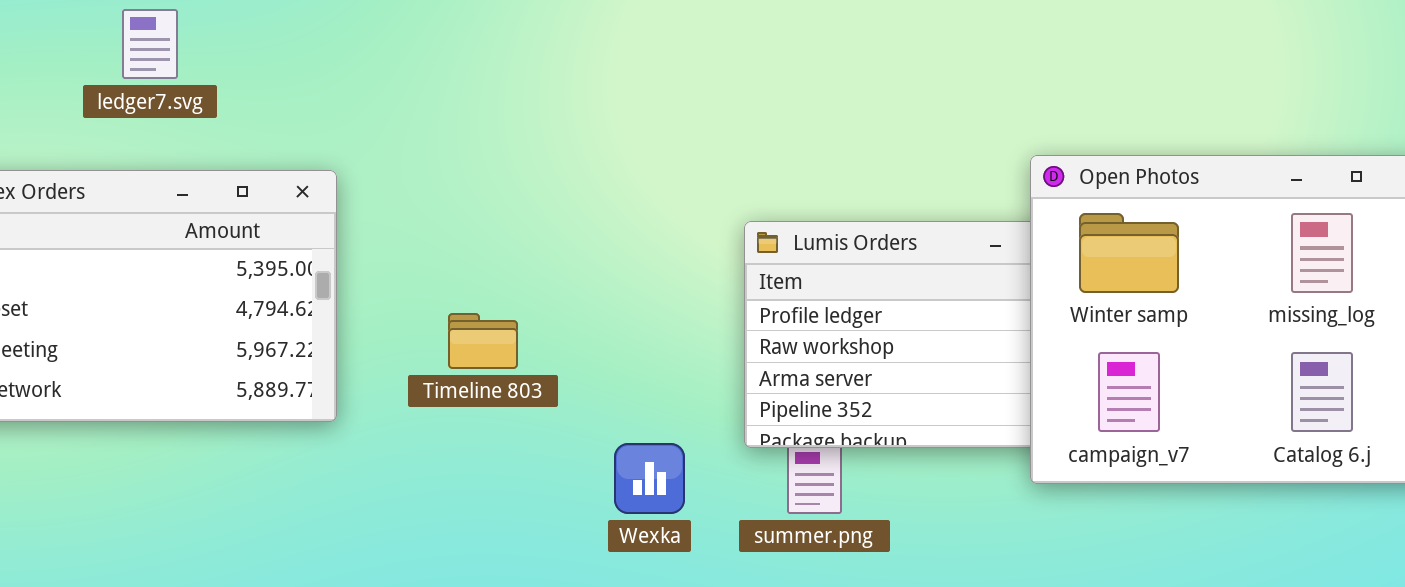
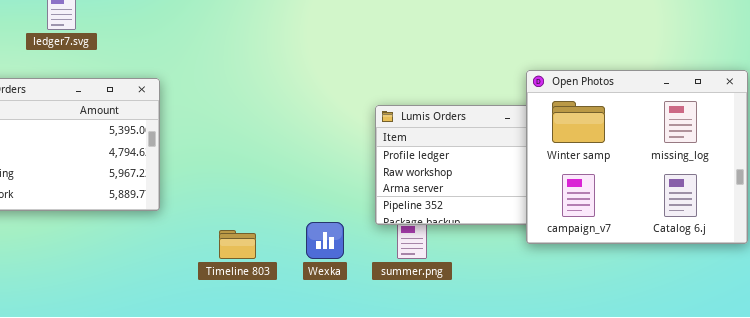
Timeline 803: [448,313,518,369] -> [219,230,256,259], moved

